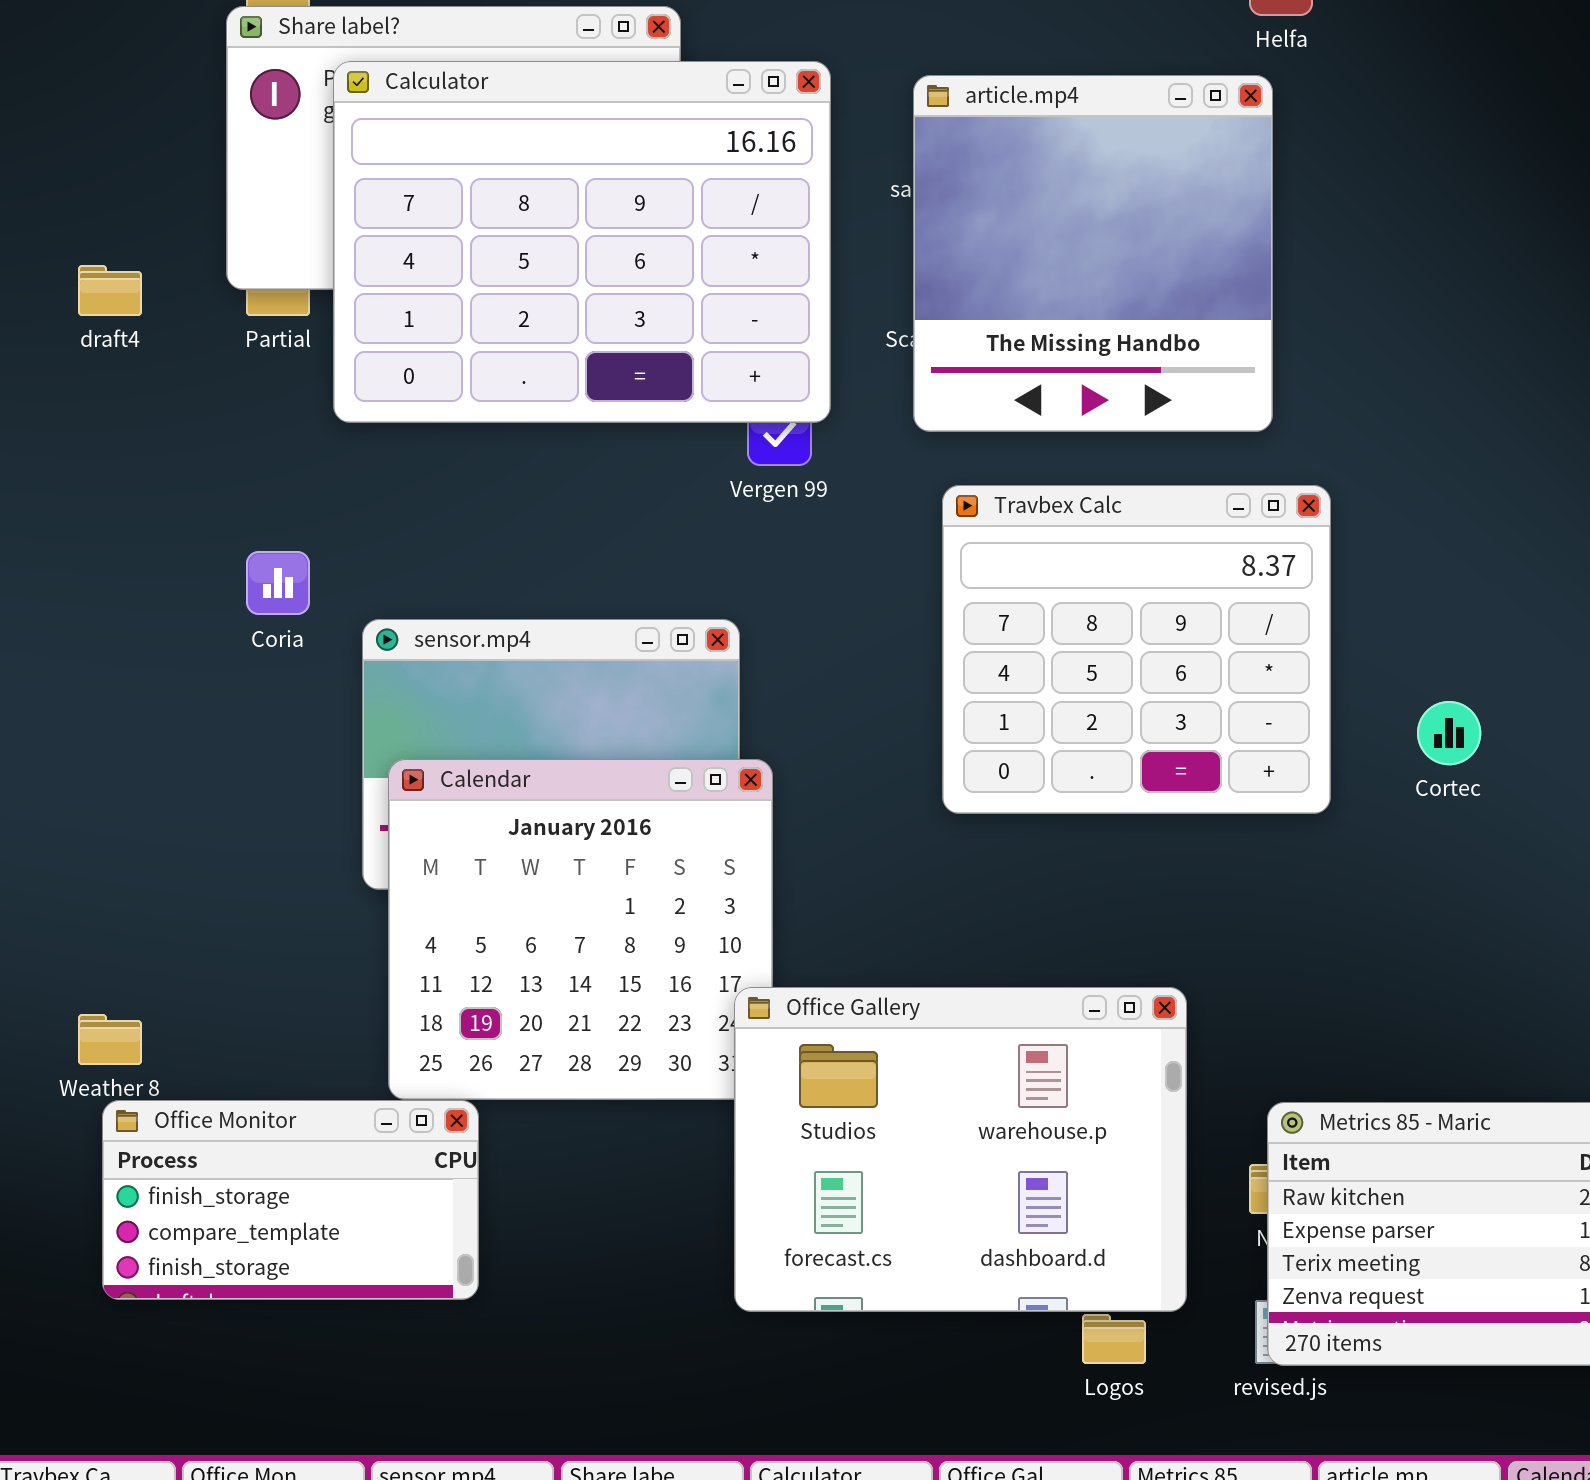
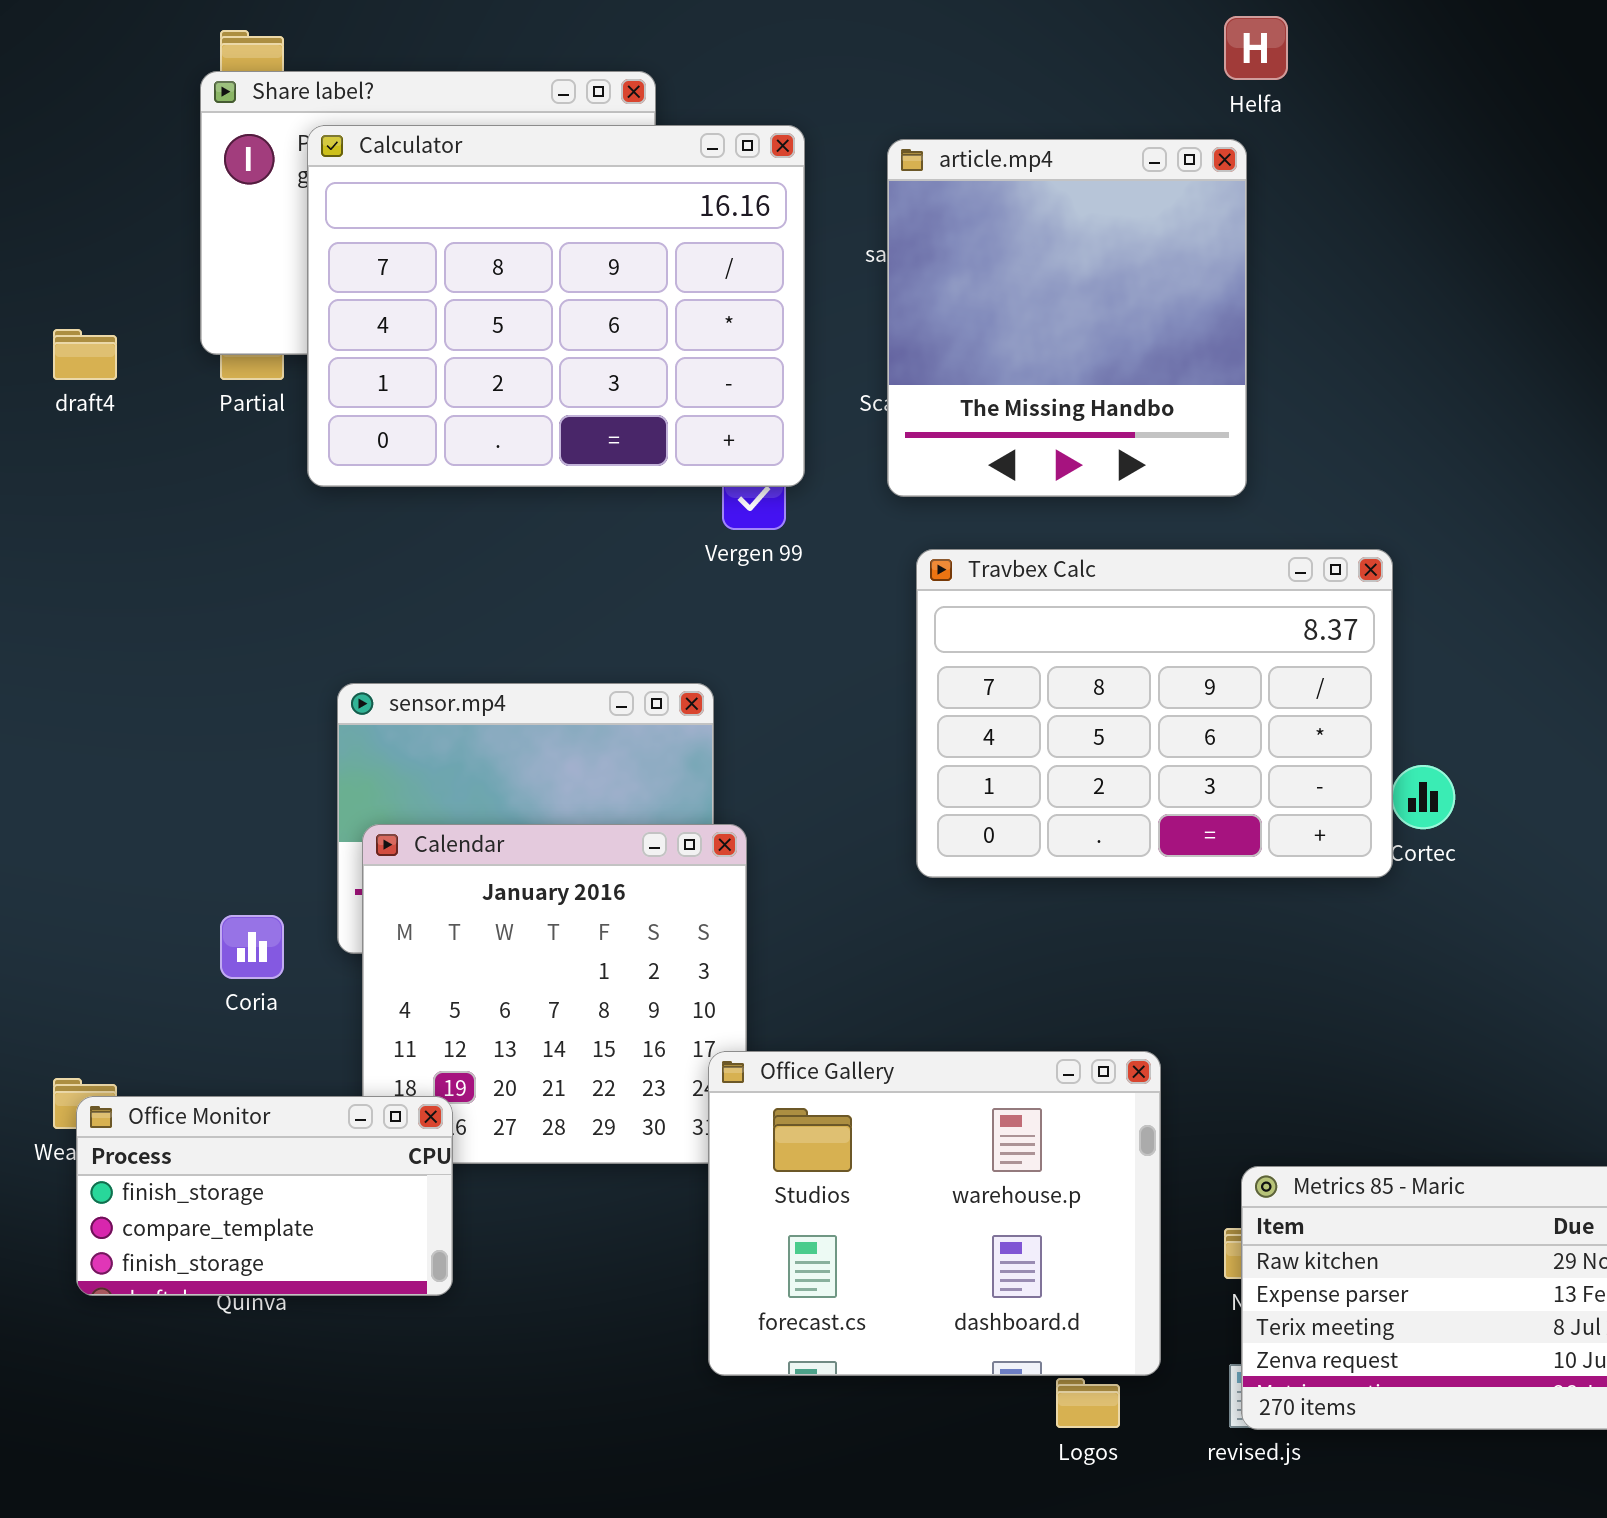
Travbex Calc: [942,485,1331,814] -> [916,549,1393,878], resized
Coria: [246,551,310,615] -> [220,915,284,979], moved
Office Monitor: [102,1100,479,1300] -> [76,1096,453,1296], moved

